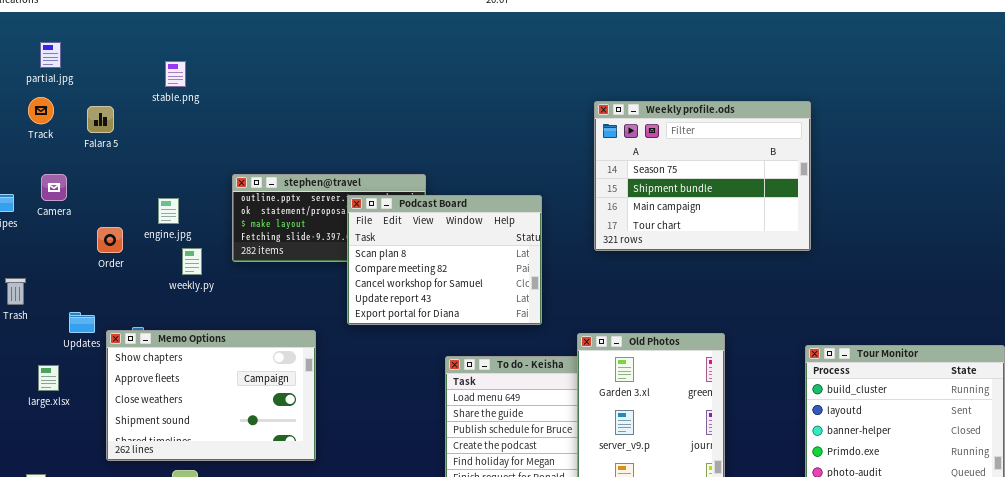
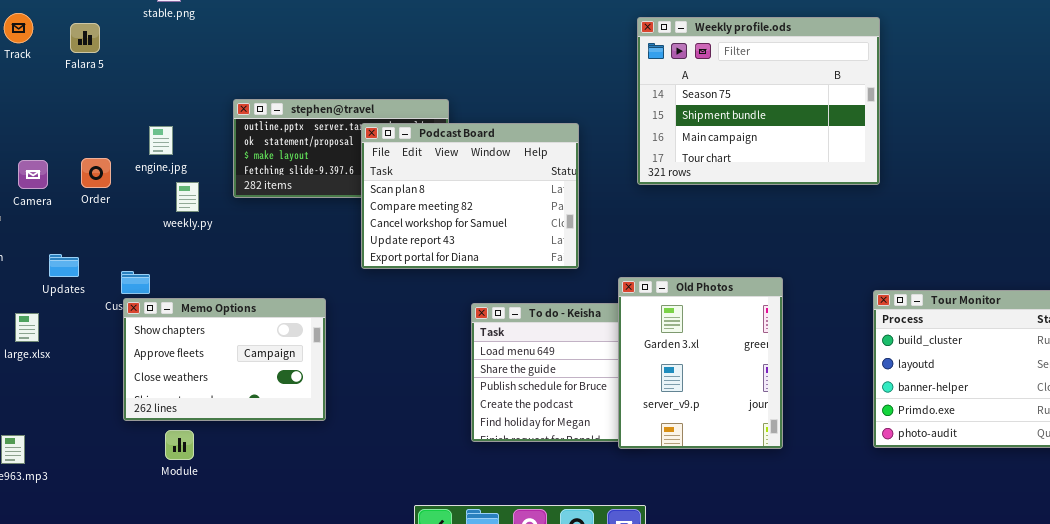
Camera: [41,174,67,201] -> [18,160,48,189], moved
Memo Options: [106,330,316,461] -> [123,298,326,421], resized

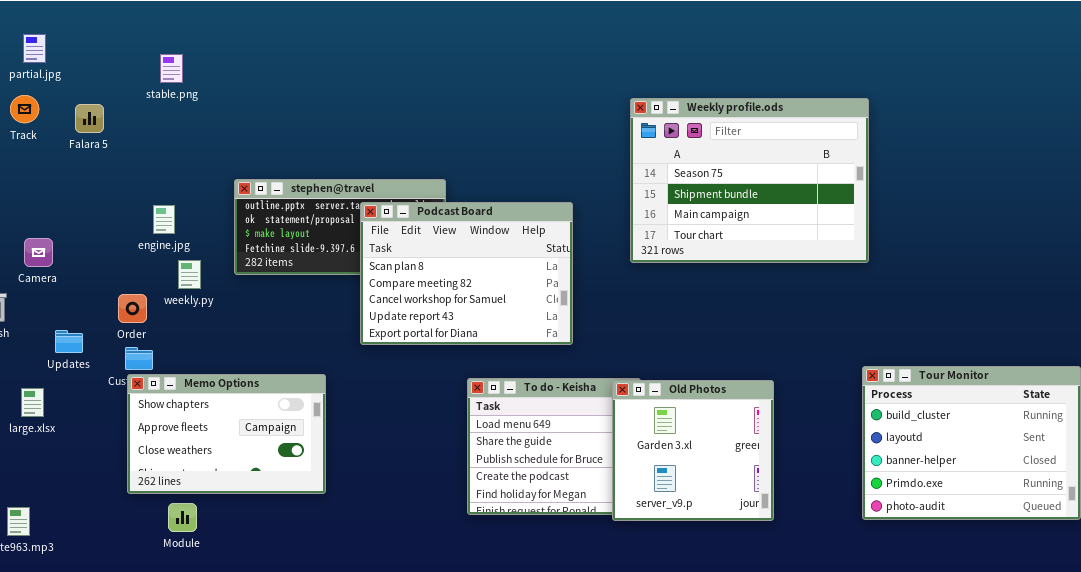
Order: [81,158,111,188] -> [118,294,147,323], moved
Old Photos: [618,277,783,449] -> [612,380,774,521], resized

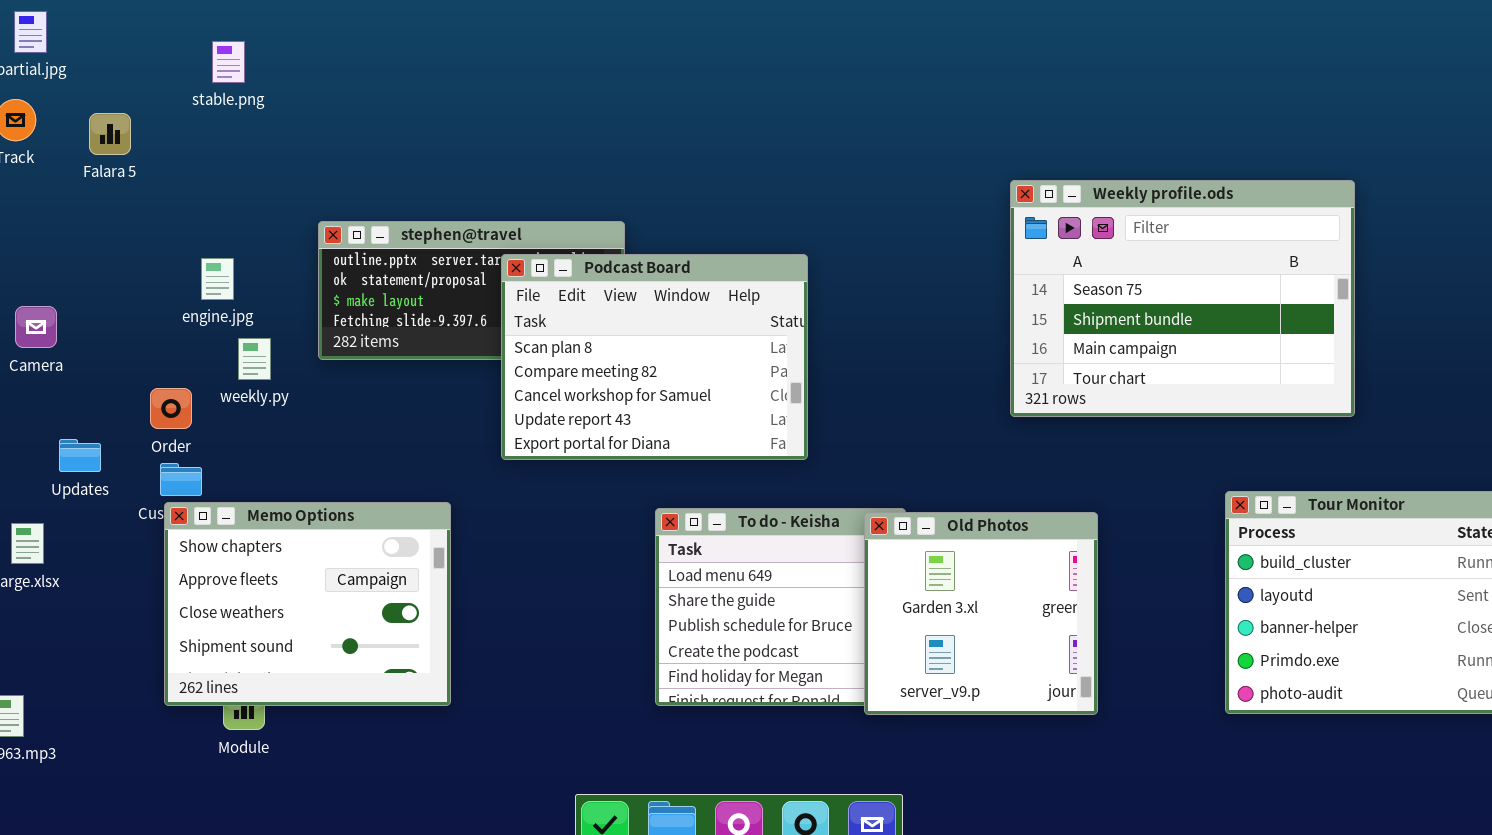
Weekly profile.ods: [630,98,869,263] -> [1010,180,1355,417], moved
Memo Options: [127,374,326,494] -> [164,502,451,706], resized

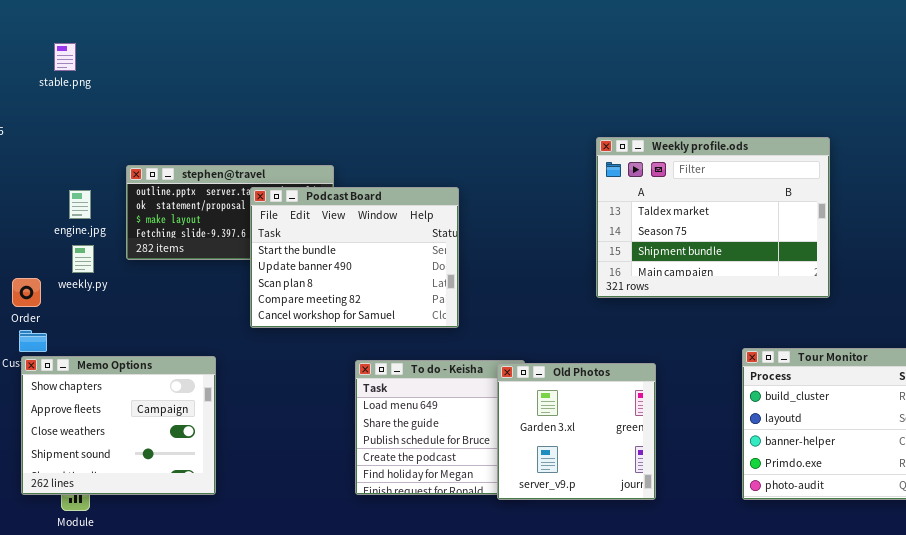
Weekly profile.ods: [1010,180,1355,417] -> [596,137,830,298], scrolled up 1 row
Podcast Board: [501,254,808,460] -> [250,187,459,328], scrolled up 2 rows
engine.jpg: [201,258,234,300] -> [69,190,91,219], moved

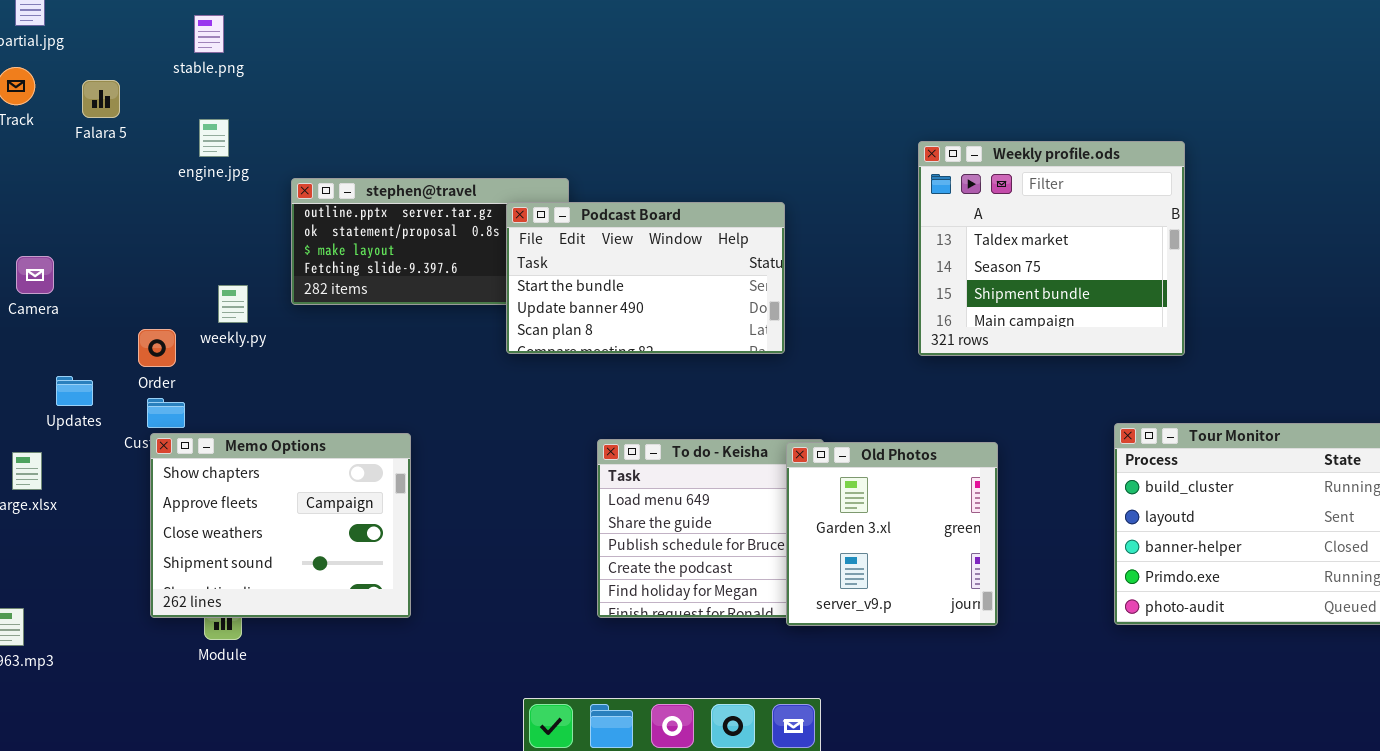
Weekly profile.ods: [596,137,830,298] -> [918,141,1185,356], resized
Podcast Board: [250,187,459,328] -> [506,202,785,354], moved, resized
engine.jpg: [69,190,91,219] -> [199,119,229,157], moved

